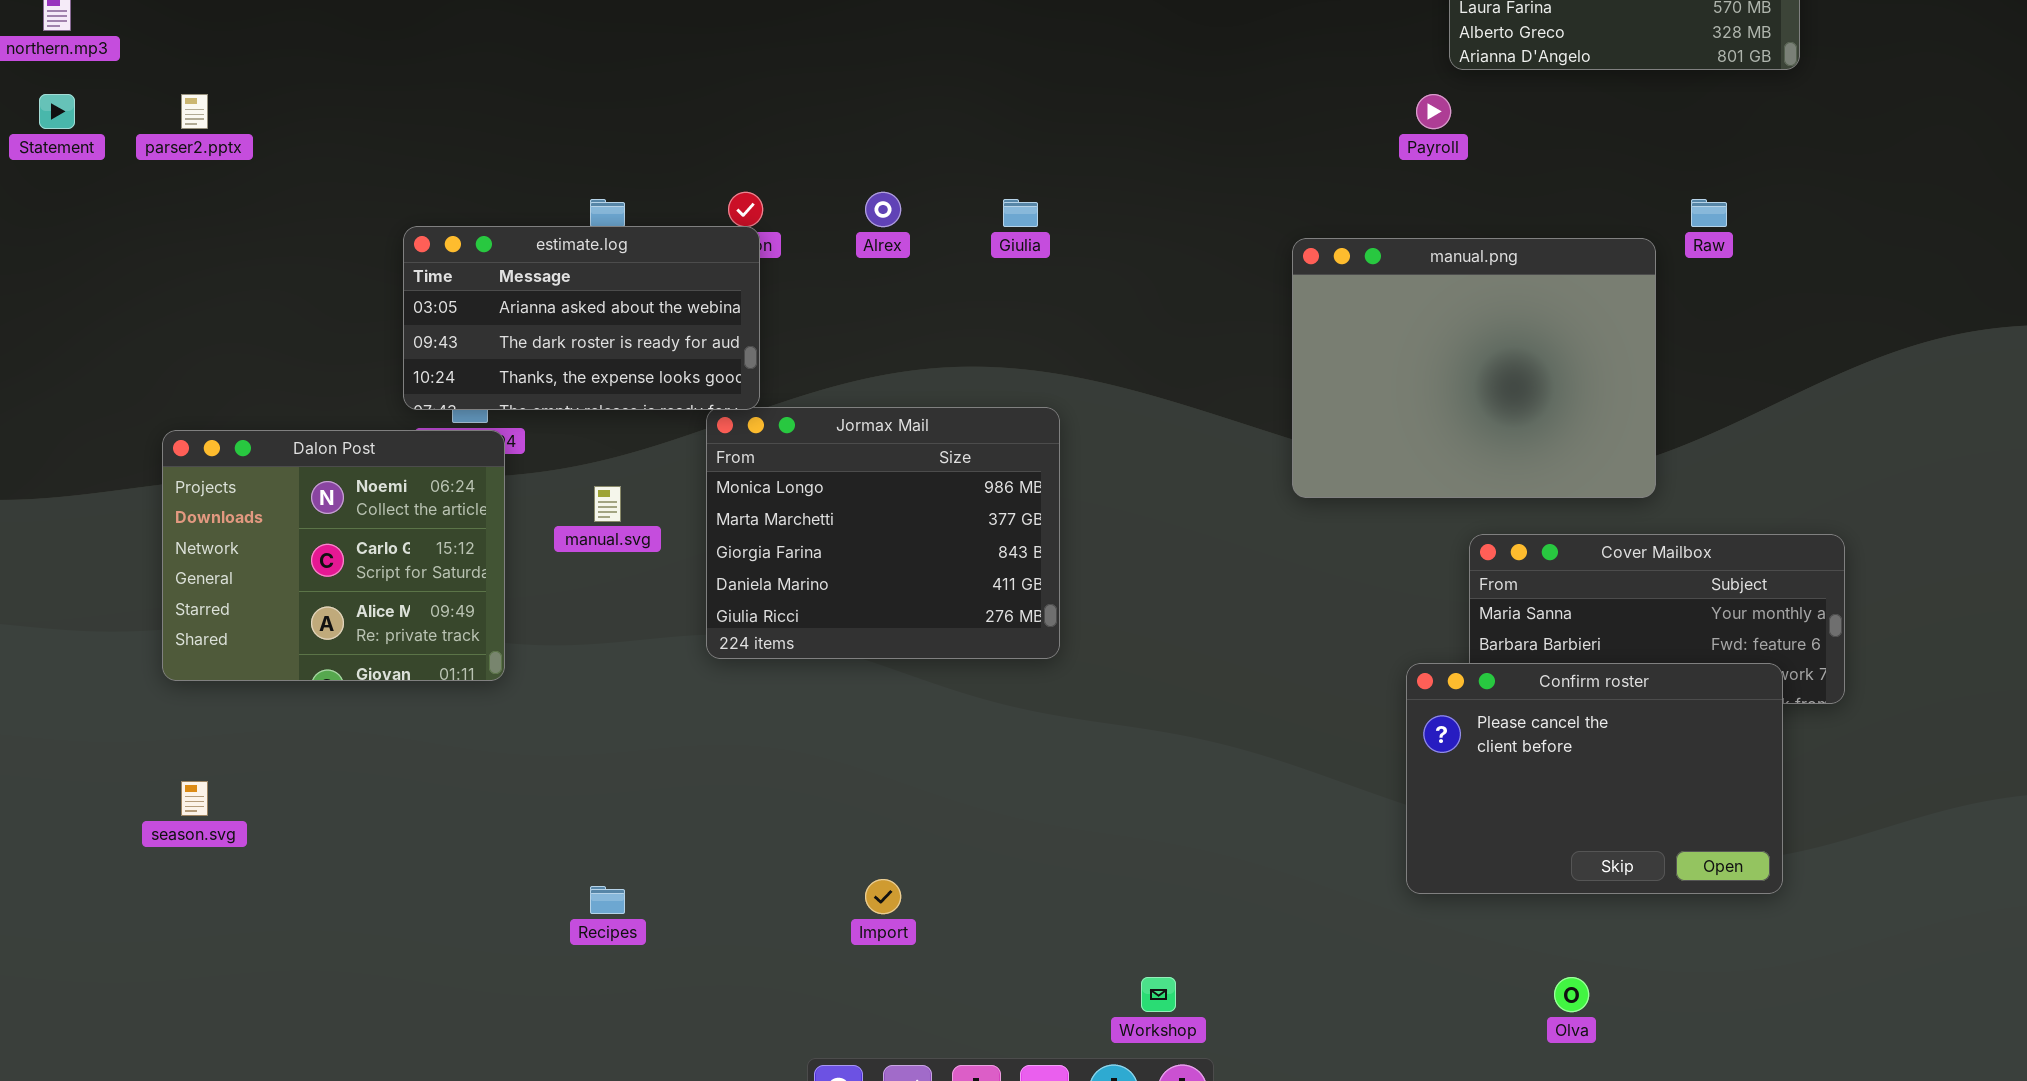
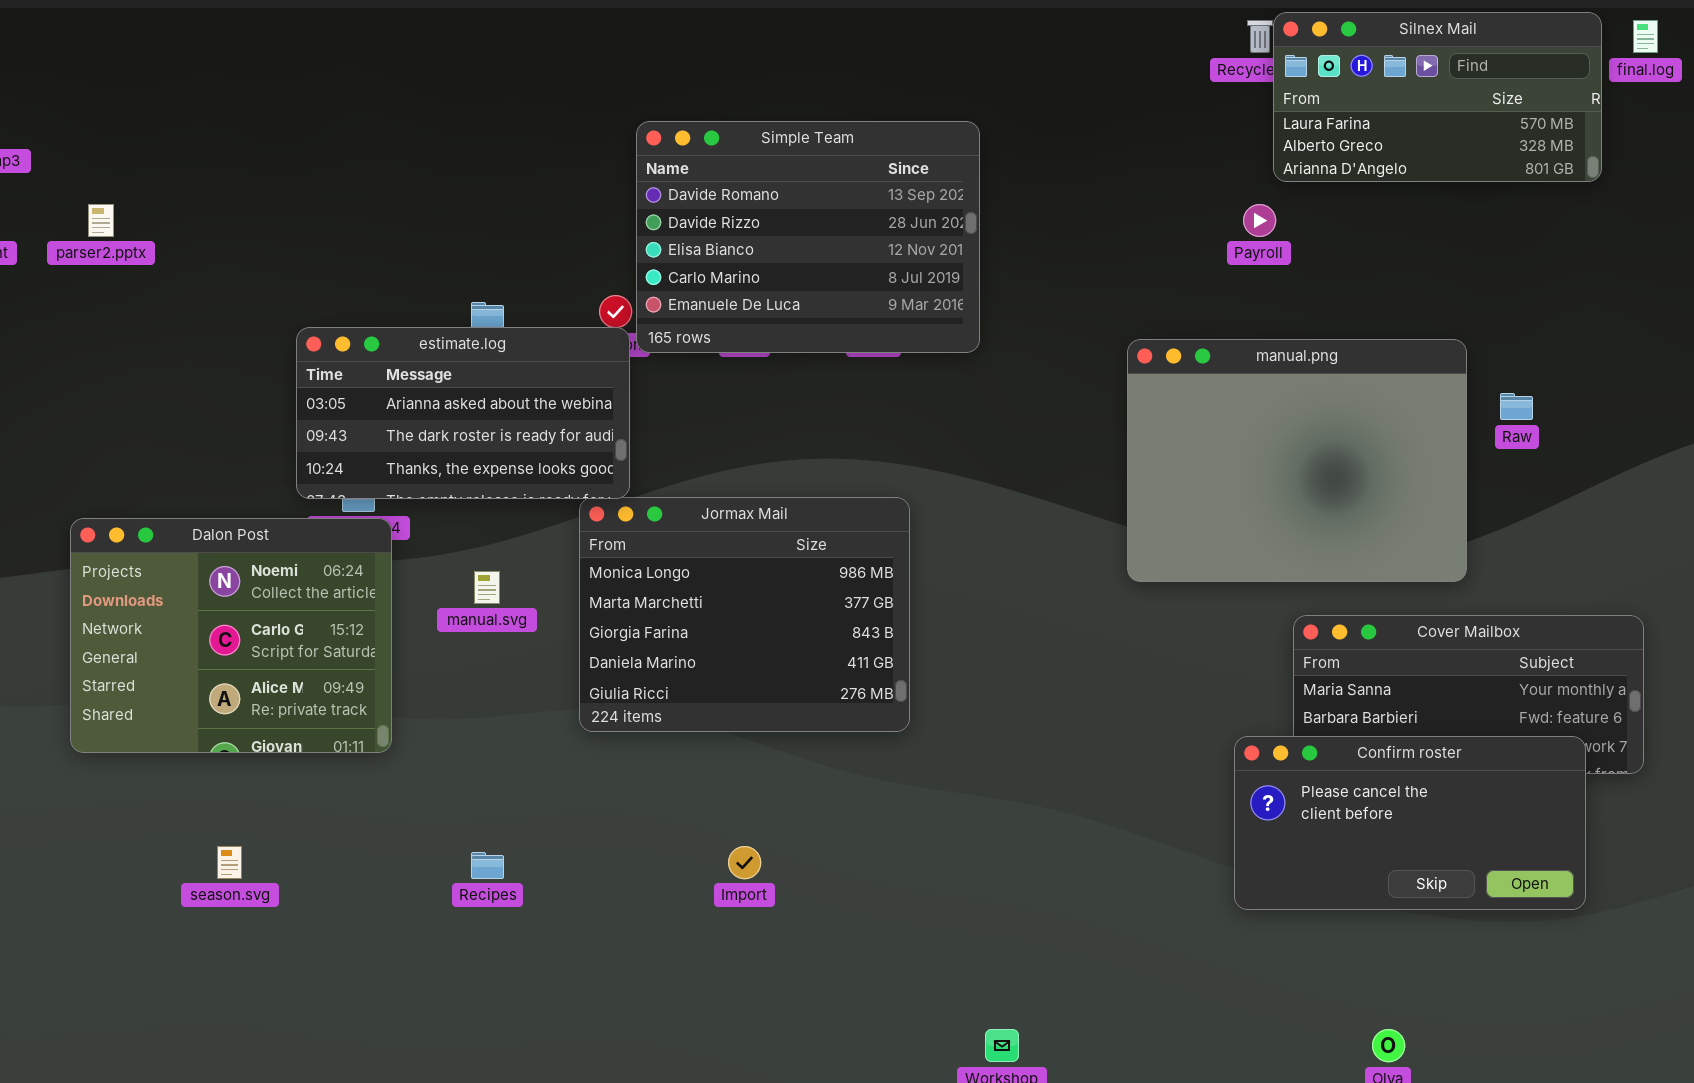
Simple Team: none -> [636,121,980,353], opened
Raw: [1691,199,1727,227] -> [1500,393,1533,420], moved
Confirm roster: [1406,663,1783,894] -> [1234,736,1586,910], resized
season.svg: [181,781,208,816] -> [217,846,242,879], moved
Import: [865,879,901,914] -> [728,846,761,879], moved
Recipes: [590,886,625,914] -> [471,852,504,879], moved

